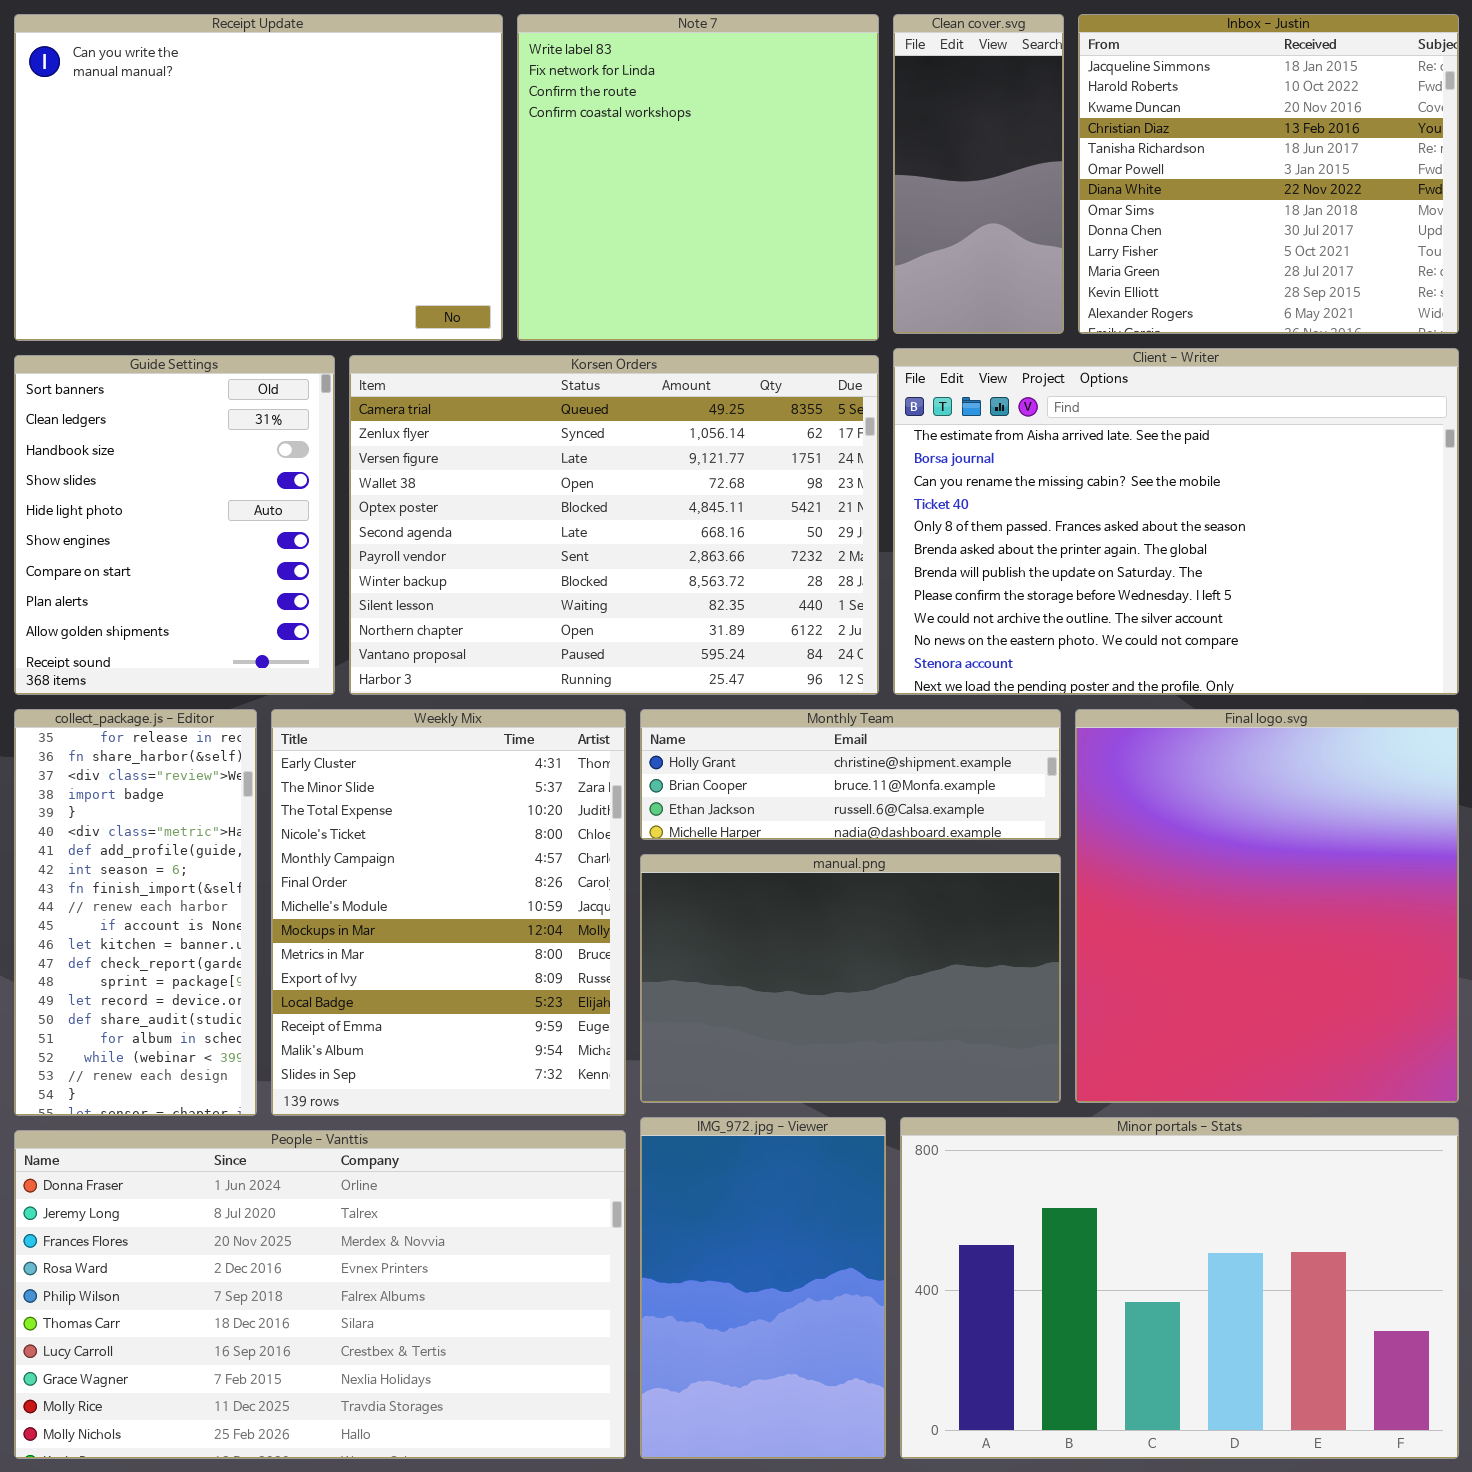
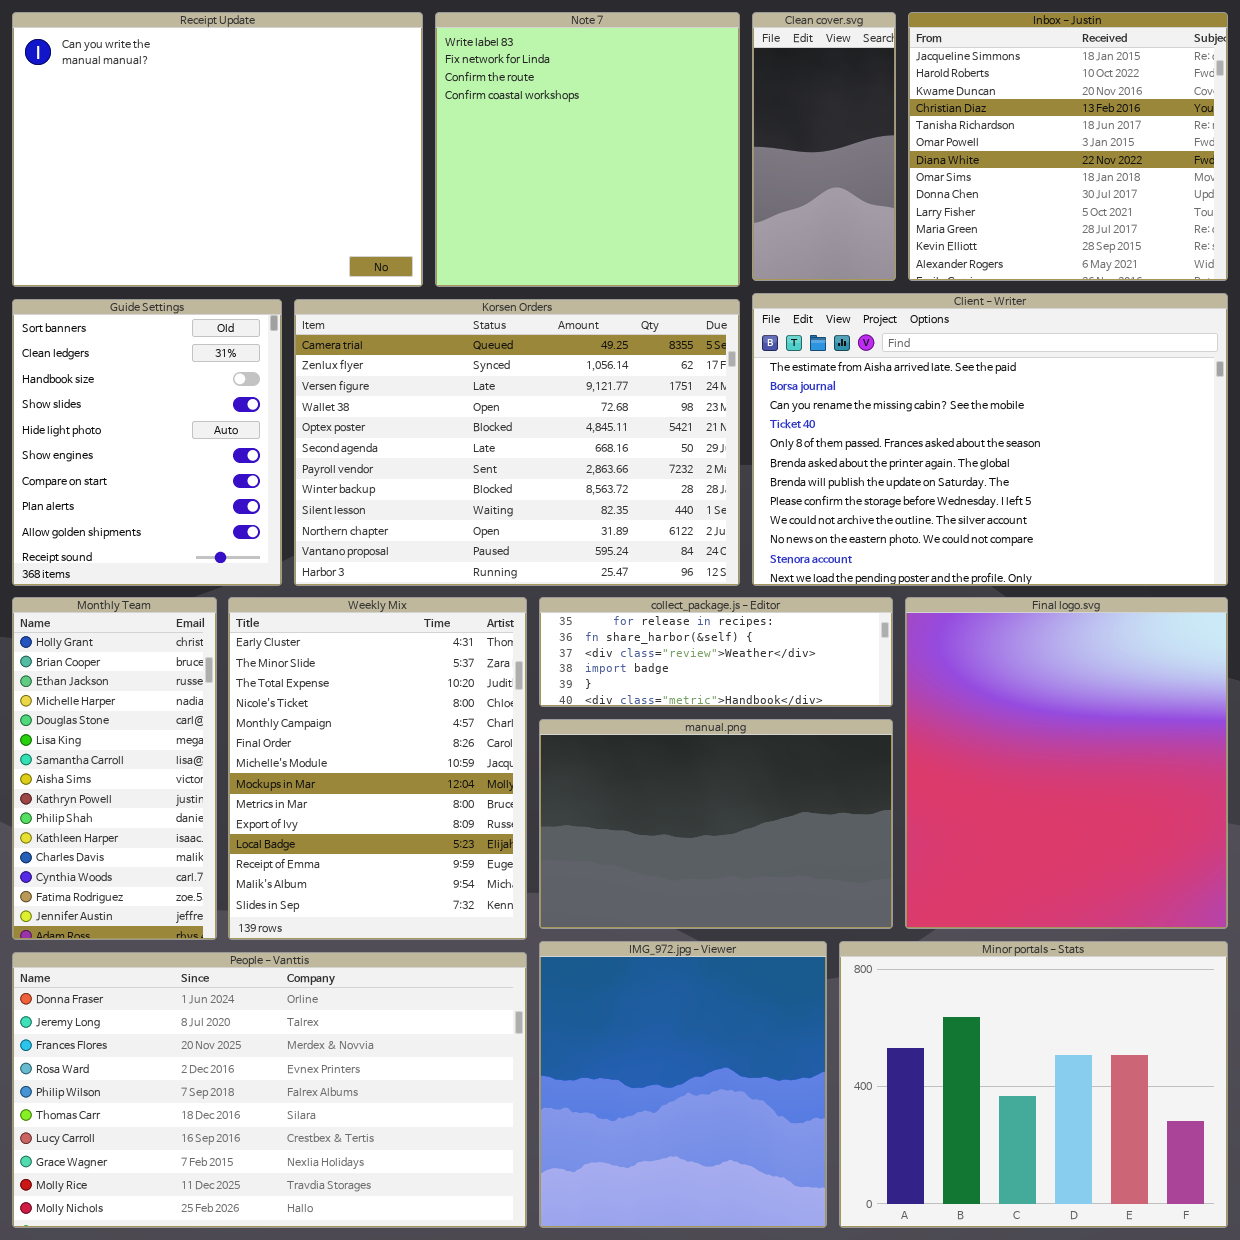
collect_package.js - Editor: [14,709,257,1116] -> [539,597,893,707], moved, resized
Monthly Team: [640,709,1061,840] -> [12,597,217,940], moved, resized
IMG_972.jpg - Viewer: [640,1117,886,1459] -> [539,941,827,1228], resized
Minor portals - Stats: [900,1117,1459,1459] -> [839,941,1228,1228], resized

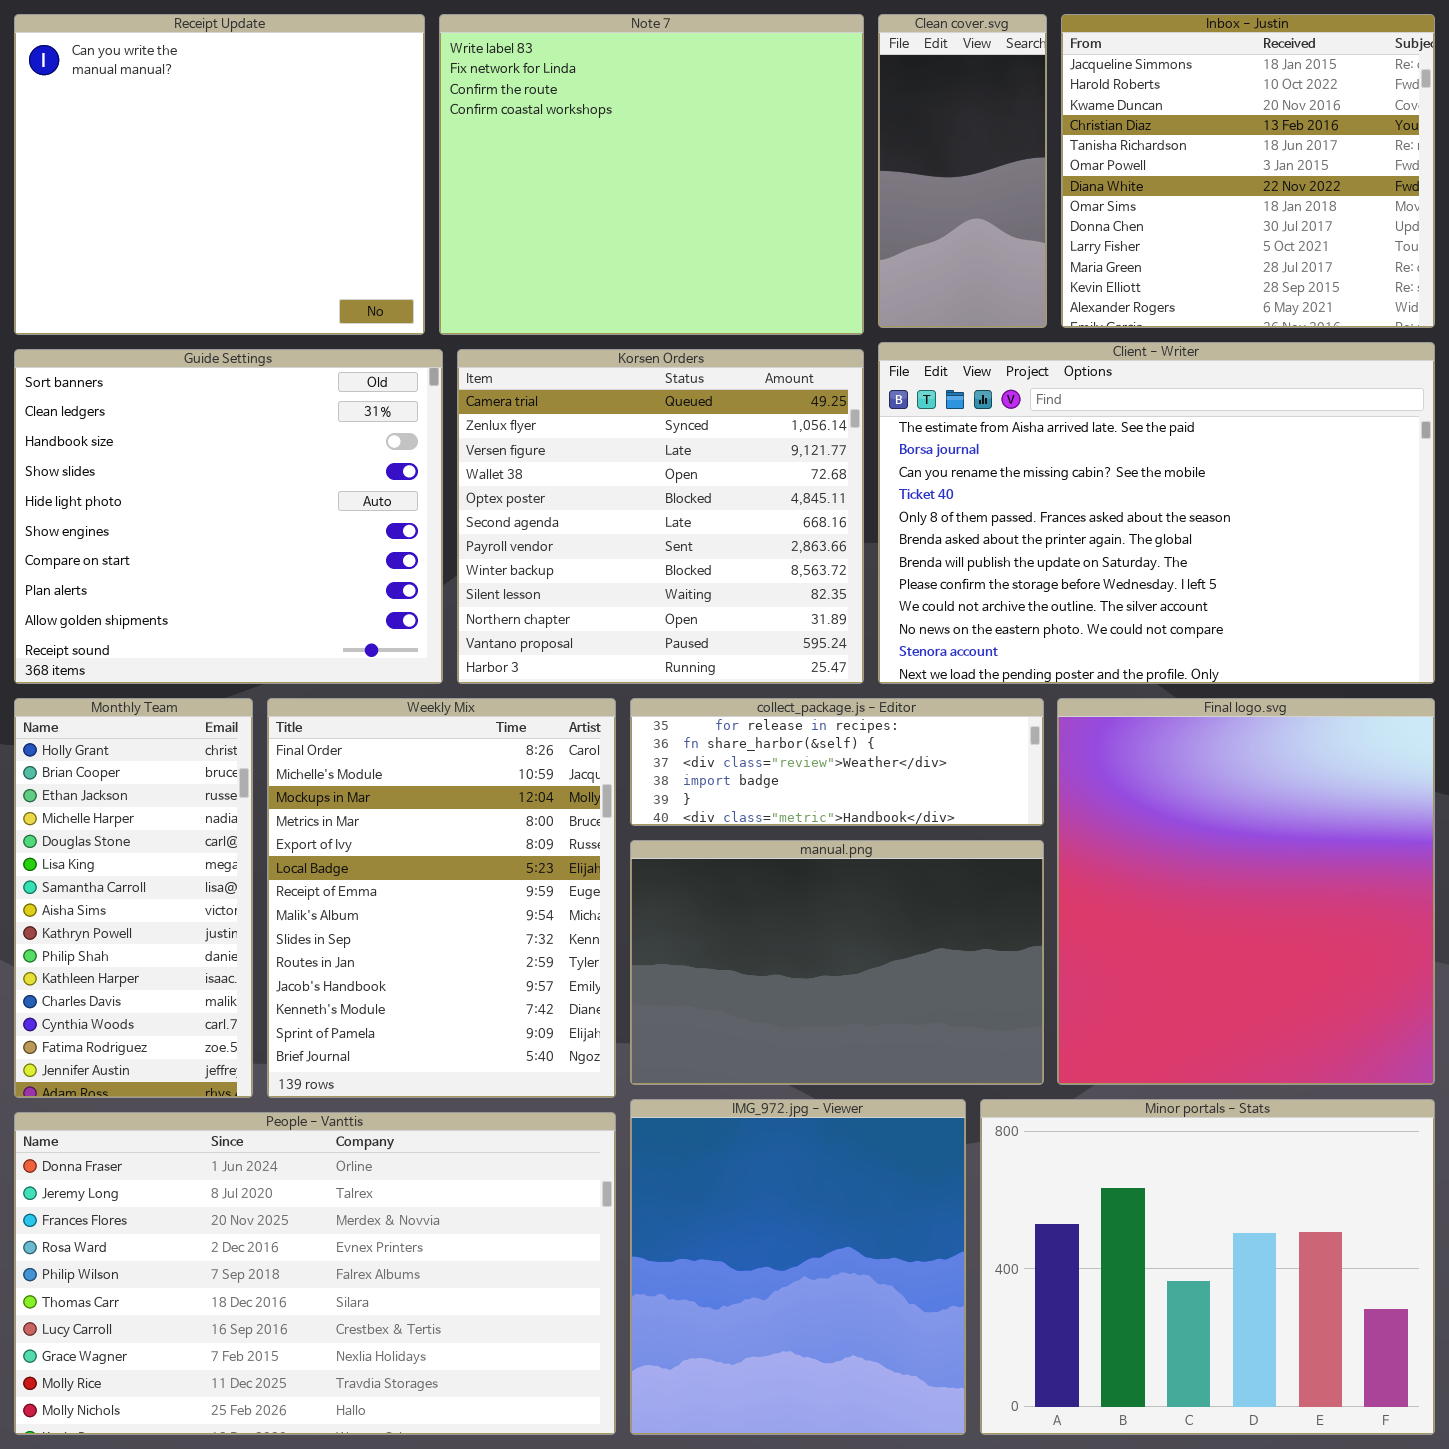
Receipt Update: [12,12,423,287] -> [14,14,425,335], resized
Note 7: [435,12,740,287] -> [439,14,864,335], resized
Guide Settings: [12,299,282,586] -> [14,349,443,684], resized
Korsen Orders: [294,299,740,586] -> [457,349,864,684], resized
Weekly Mix: [228,597,527,940] -> [267,698,616,1098], scrolled down 5 rows

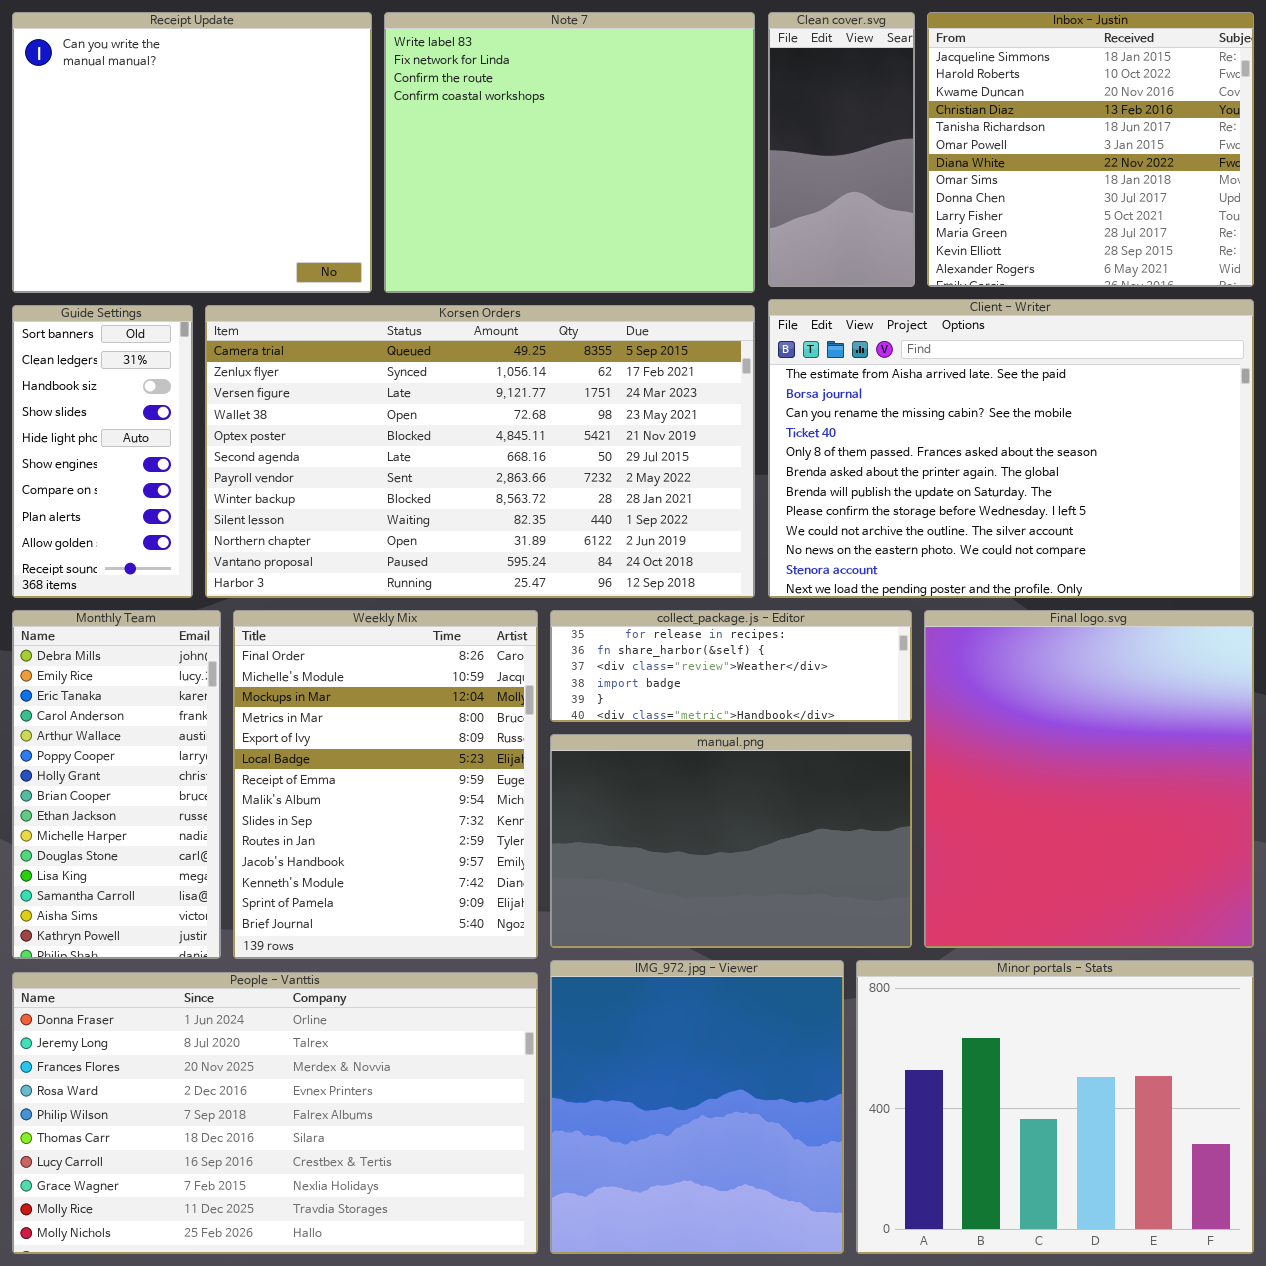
Guide Settings: [14,349,443,684] -> [12,305,193,598], resized
Korsen Orders: [457,349,864,684] -> [205,305,755,598], resized
Monthly Team: [14,698,253,1098] -> [12,610,221,959], scrolled up 6 rows

